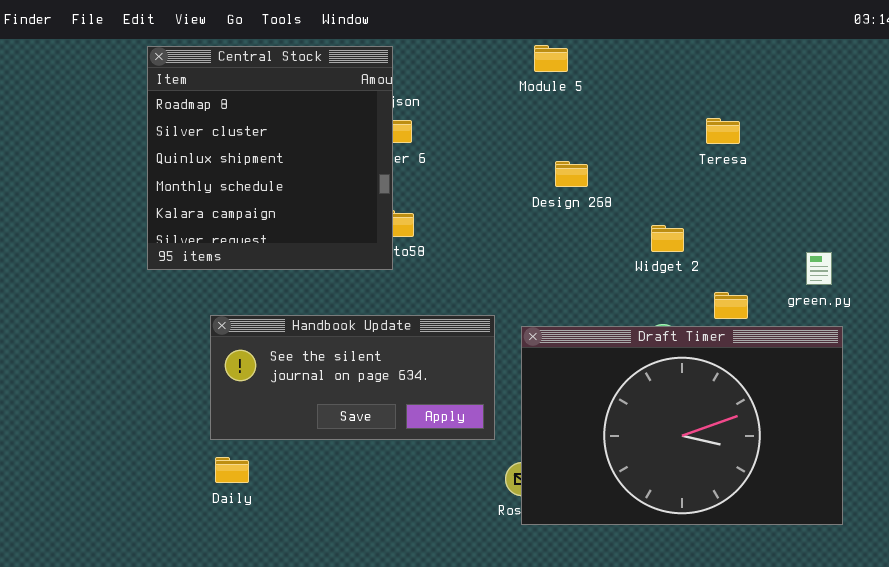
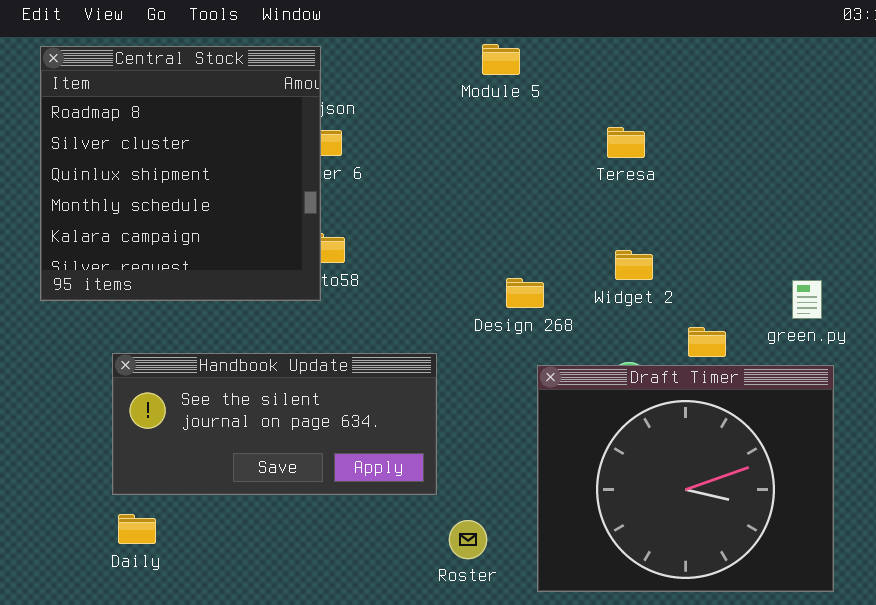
Teresa: [706,118,740,144] -> [607,127,645,158], moved
Design 268: [555,161,588,187] -> [506,278,544,308], moved
Draft Timer: [521,326,843,525] -> [537,365,834,592], resized

